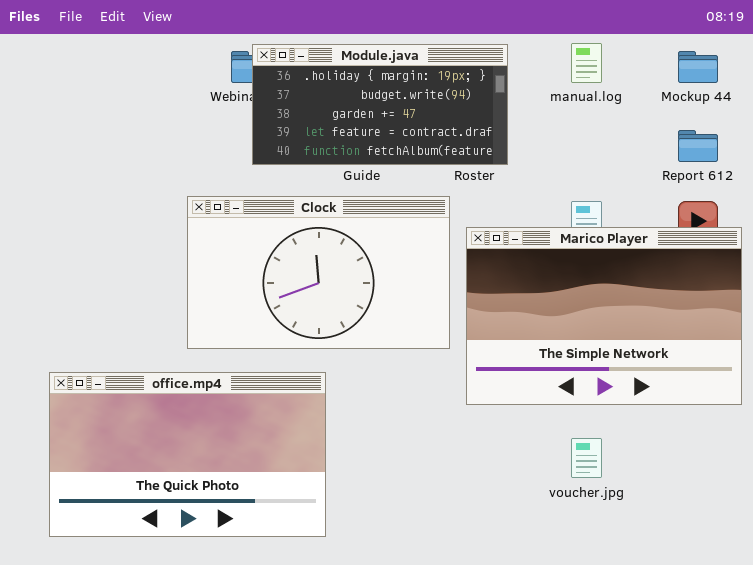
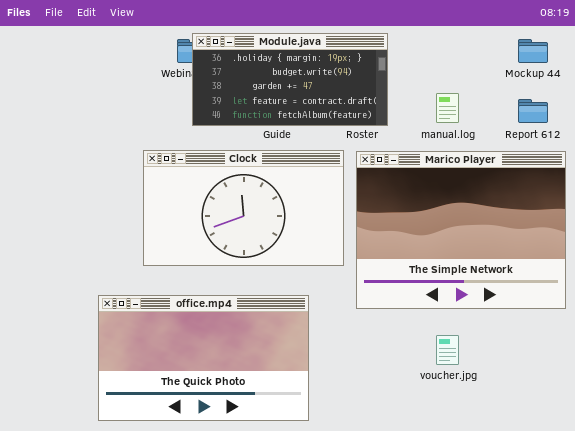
manual.log: [571,43,602,83] -> [436,93,459,123], moved
Marico Player: [466,227,742,405] -> [356,151,566,309], resized
office.mp4: [49,372,326,537] -> [98,295,309,421], moved

